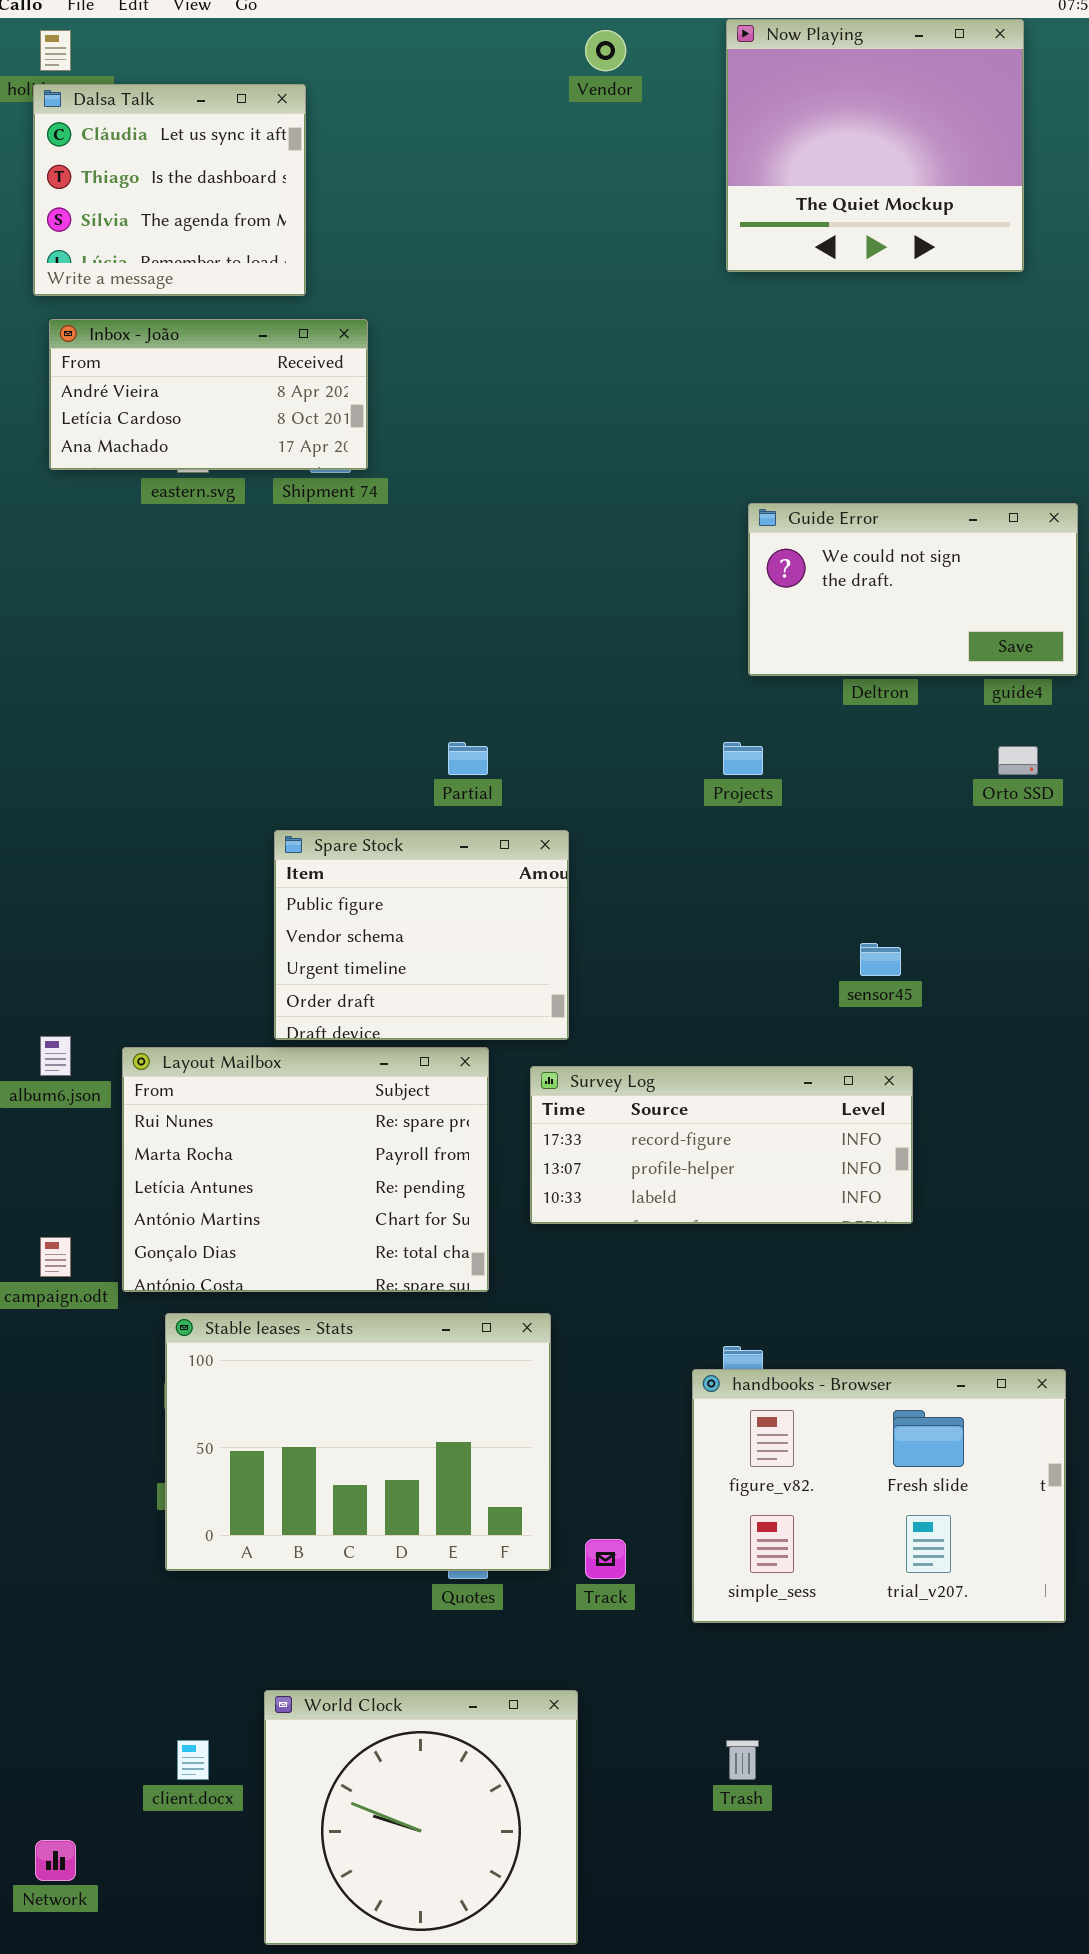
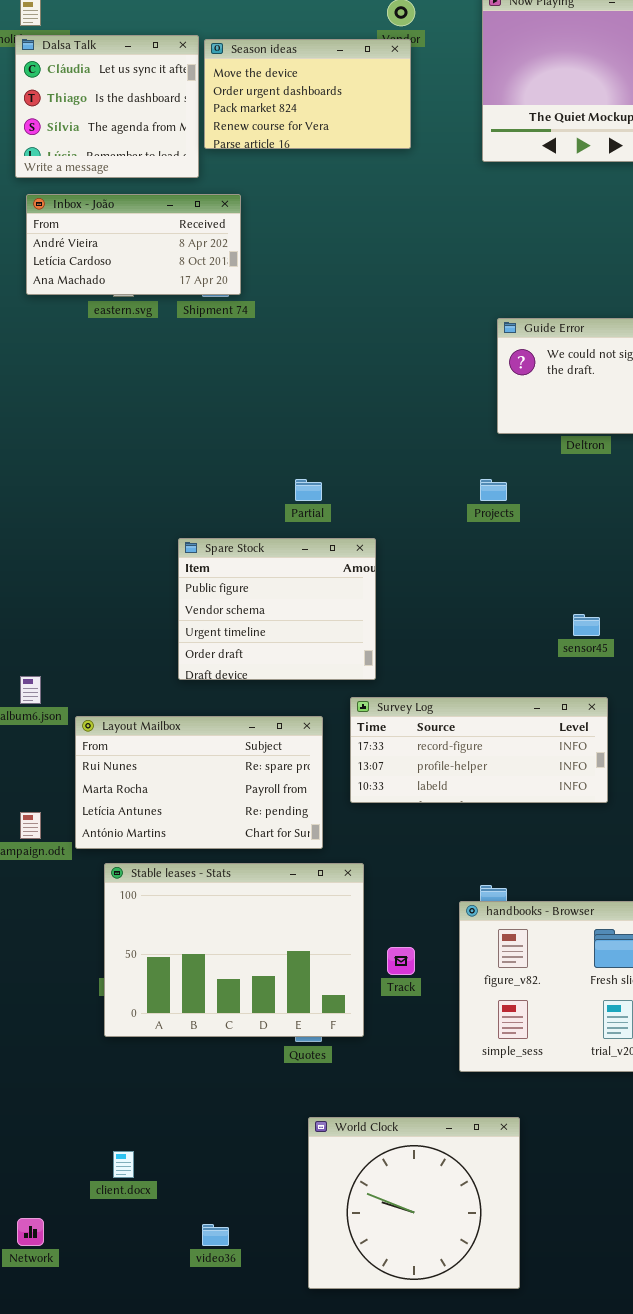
Season ideas: none -> [204,39,411,149], opened
Layout Mailbox: [122,1047,489,1292] -> [75,716,323,849], resized
Track: [585,1539,626,1579] -> [387,947,415,975], moved
World Clock: [264,1690,578,1945] -> [308,1117,520,1289], moved

